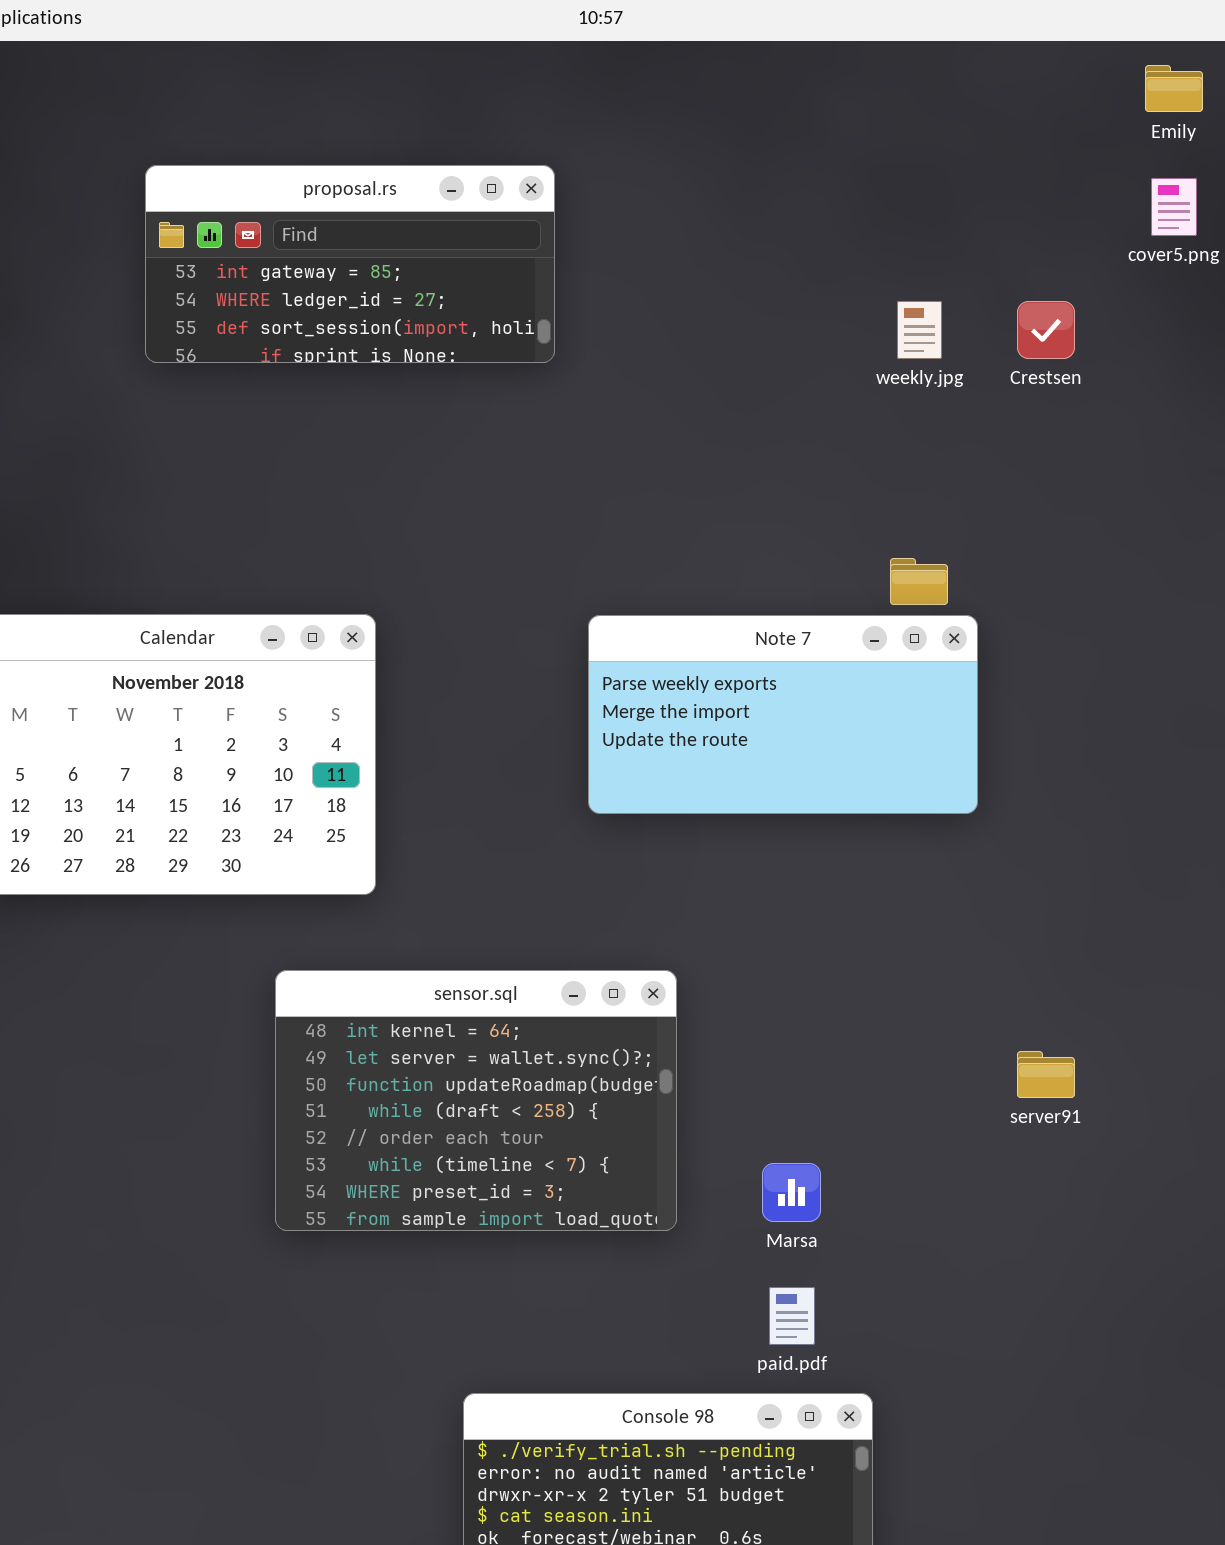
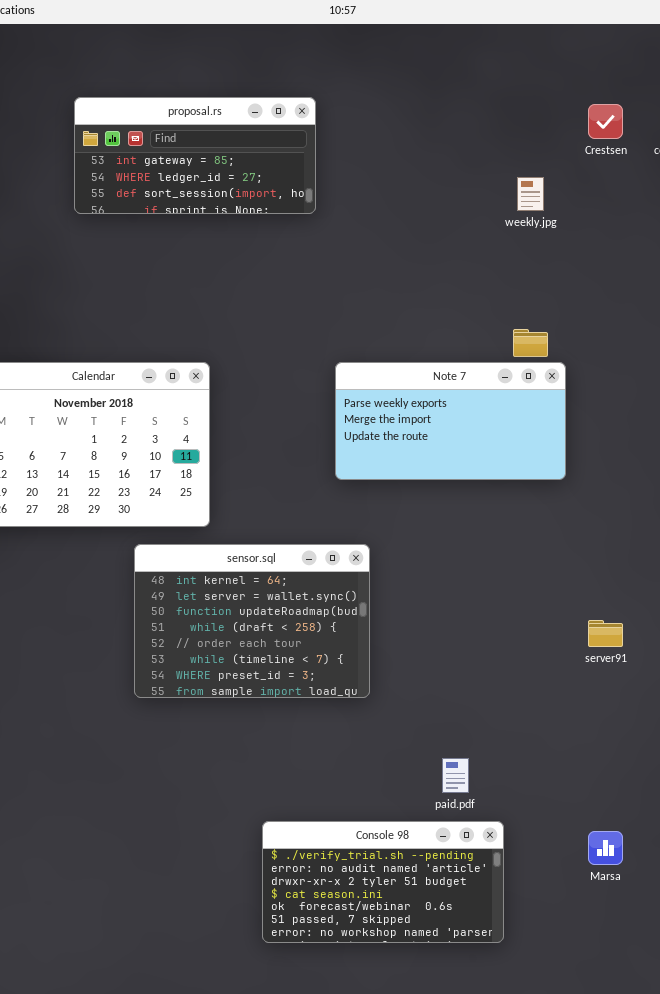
Crestsen: [1017,301,1075,359] -> [588,104,623,139], moved
sensor.sql: [275,970,677,1231] -> [134,544,370,698], moved
Marsa: [762,1163,821,1222] -> [588,831,623,865], moved

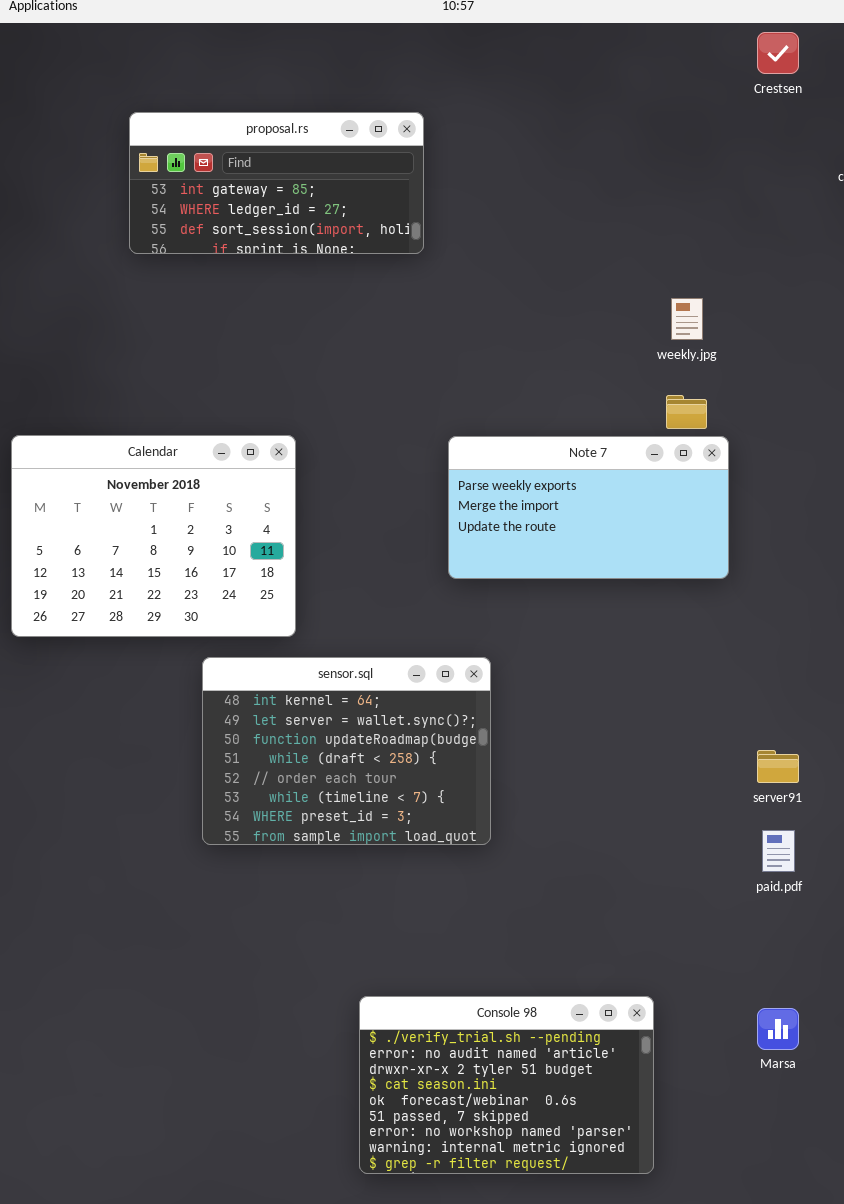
Crestsen: [588,104,623,139] -> [757,32,799,74], moved
weekly.jpg: [517,177,544,211] -> [671,298,703,340], moved
paid.pdf: [442,758,469,793] -> [762,830,795,872], moved
Console 98: [262,821,504,943] -> [359,996,654,1174], resized

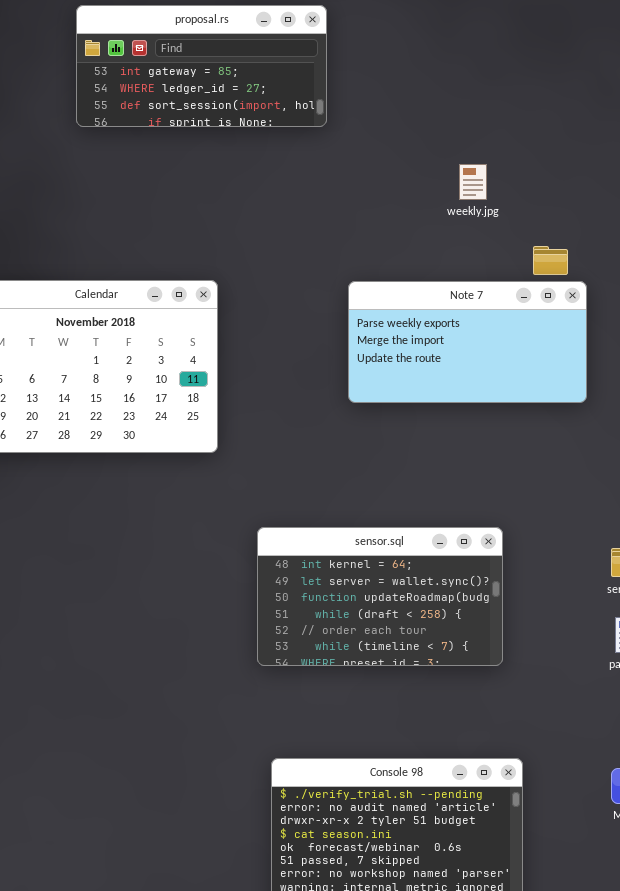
weekly.jpg: [671,298,703,340] -> [459,164,487,200], moved
sensor.sql: [202,657,491,845] -> [257,527,503,666], moved, resized

